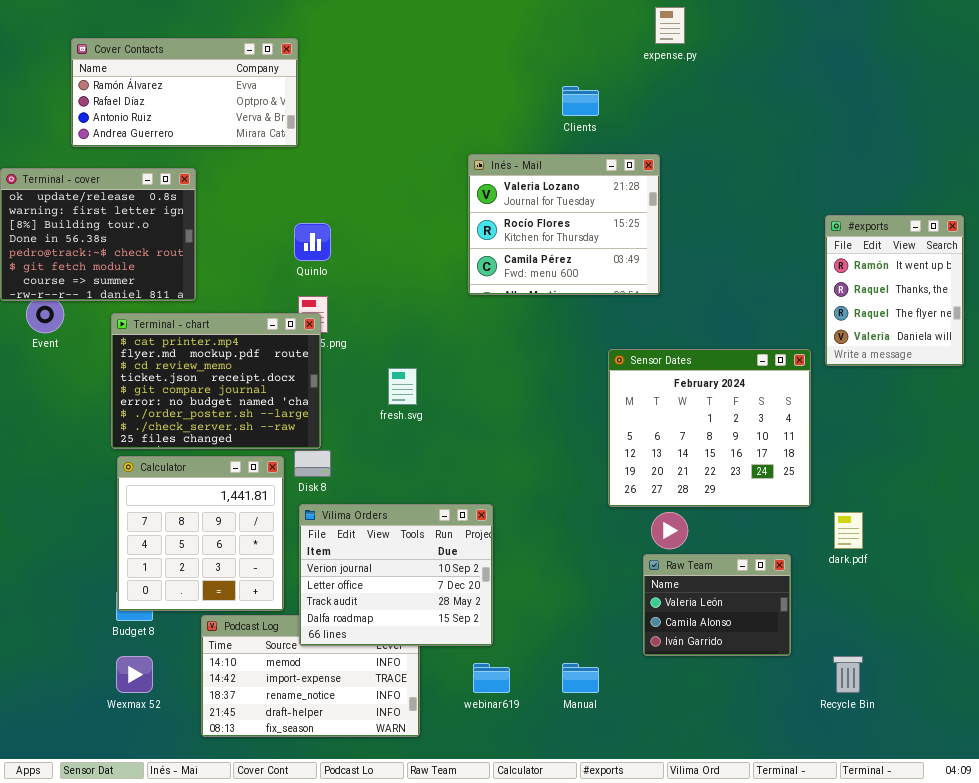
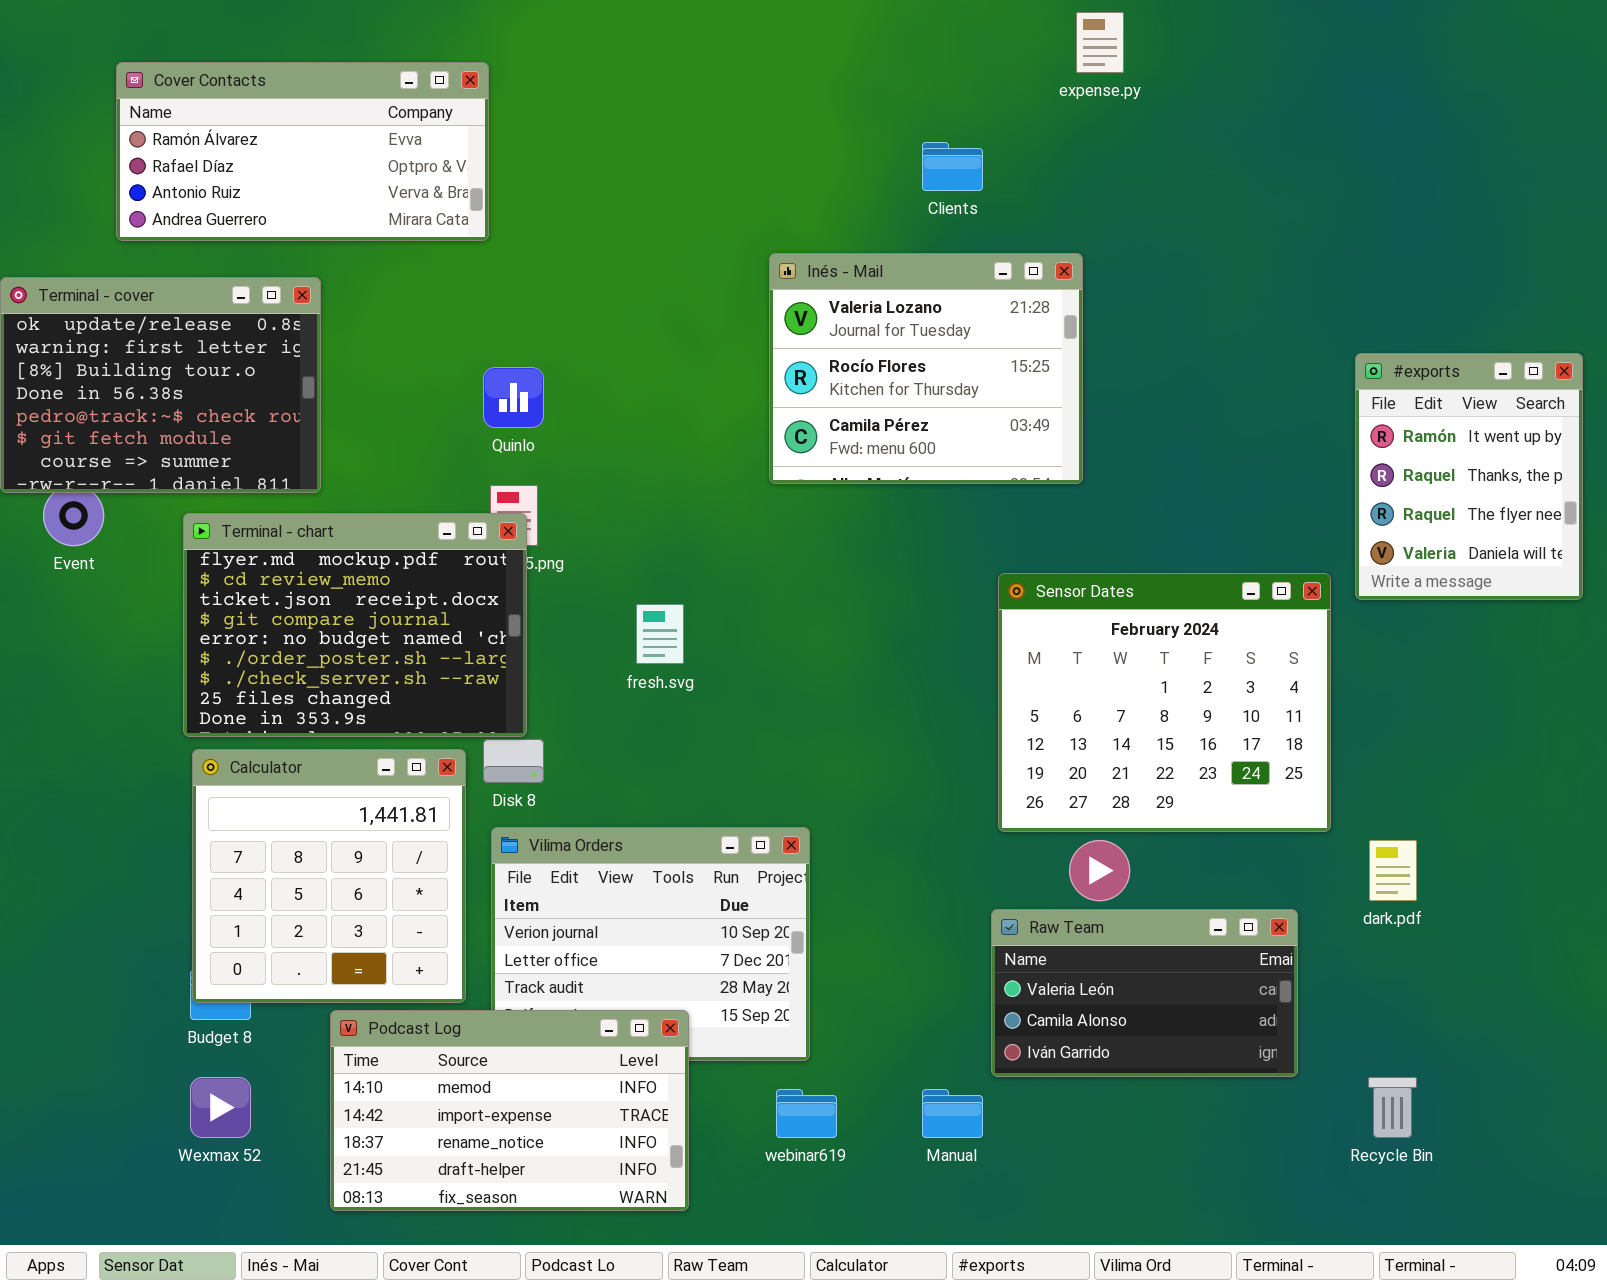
Terminal - chart: [111,313,321,449] -> [183,513,527,737], scrolled down 1 row
Raw Team: [643,554,791,656] -> [991,909,1298,1077], resized
Podcast Log: [201,615,420,737] -> [330,1010,689,1211], raised

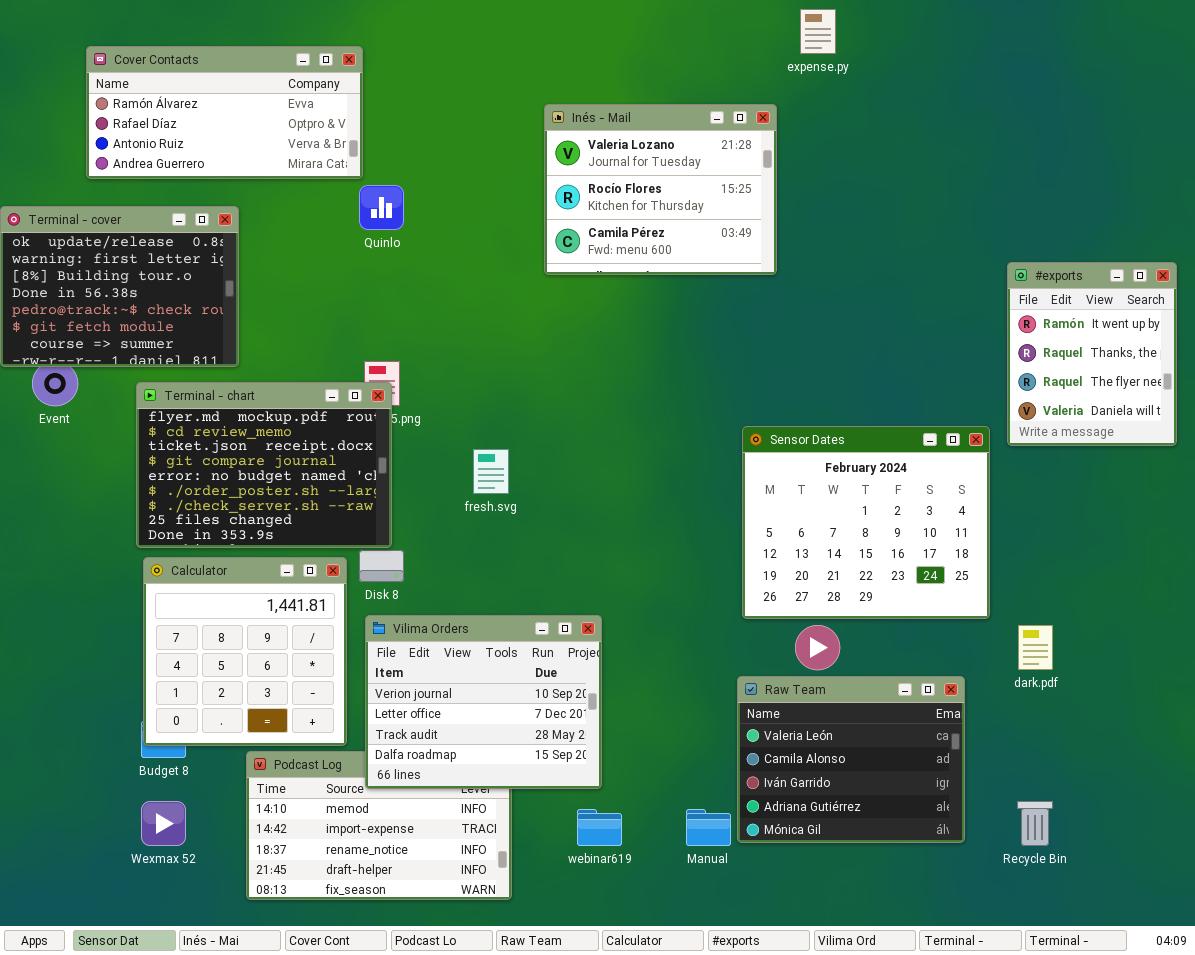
Inés - Mail: [769,253,1083,484] -> [544,104,777,275], moved
Quinlo: [483,367,544,428] -> [359,185,404,230], moved
Vilima Orders: [491,827,810,1061] -> [365,615,602,789], raised
Raw Team: [991,909,1298,1077] -> [737,676,965,843], resized

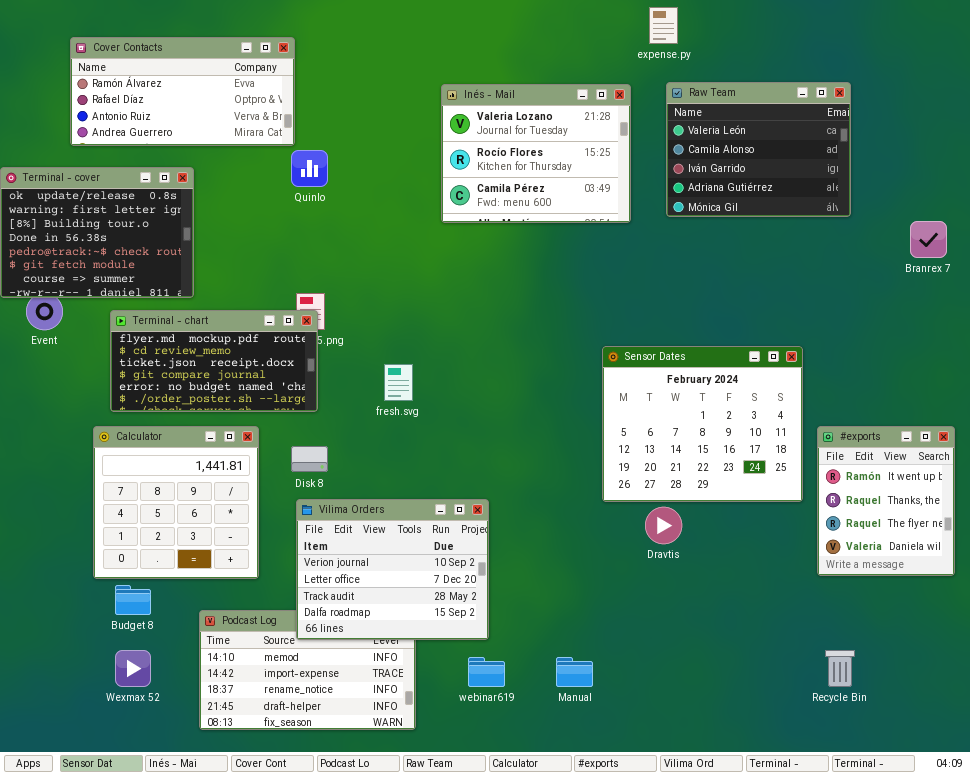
#exports: [1007,262,1177,446] -> [817,426,955,576], moved
Terminal - chart: [136,382,392,548] -> [110,310,318,412], resized
Calculator: [143,557,347,746] -> [93,426,259,579], moved
Raw Team: [737,676,965,843] -> [666,82,851,217], moved

